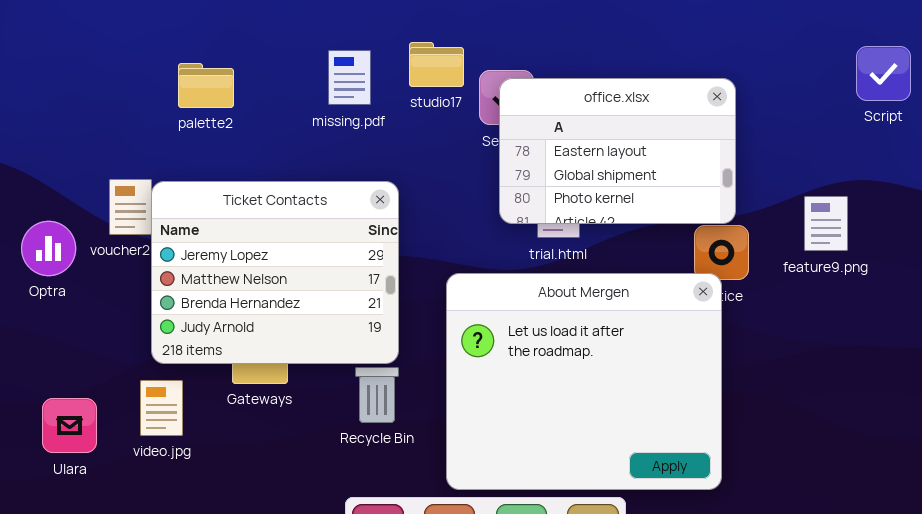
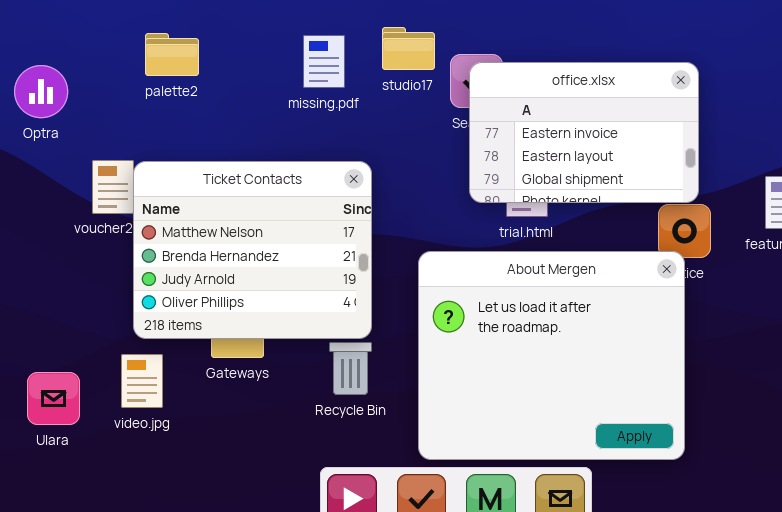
palette2: [178,63,234,108] -> [145,33,199,76], moved
office.xlsx: [499,78,736,224] -> [469,62,699,203], scrolled up 1 row
Ticket Contacts: [151,181,399,364] -> [133,161,372,339], scrolled down 1 row
Optra: [21,221,76,276] -> [14,65,68,118], moved

